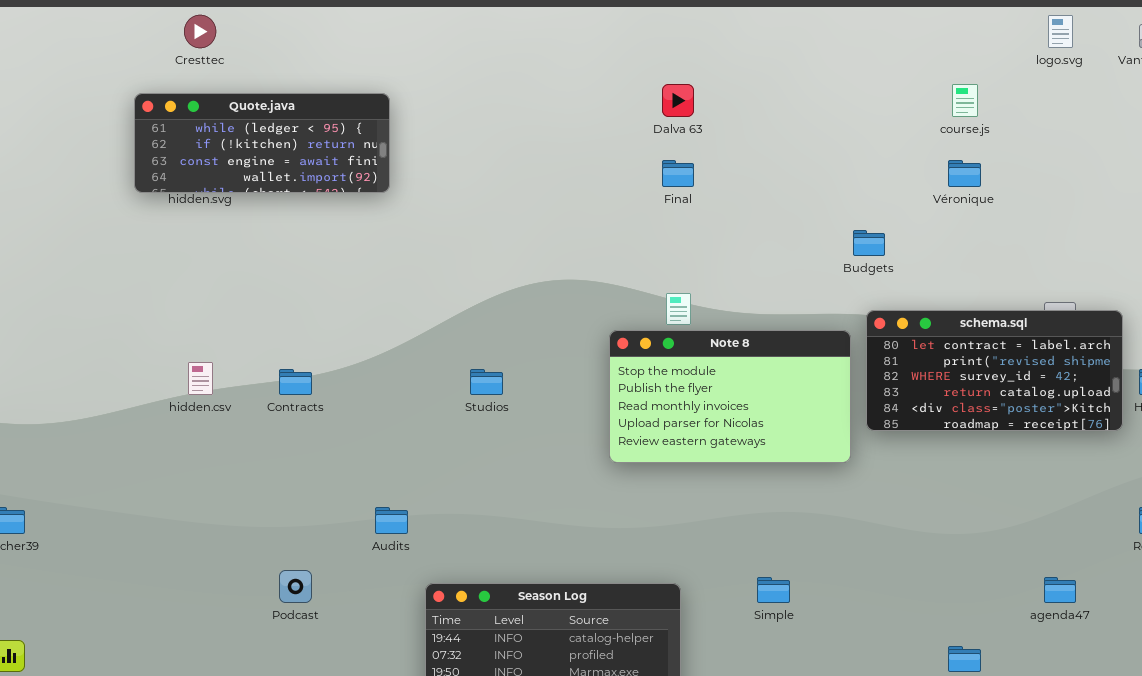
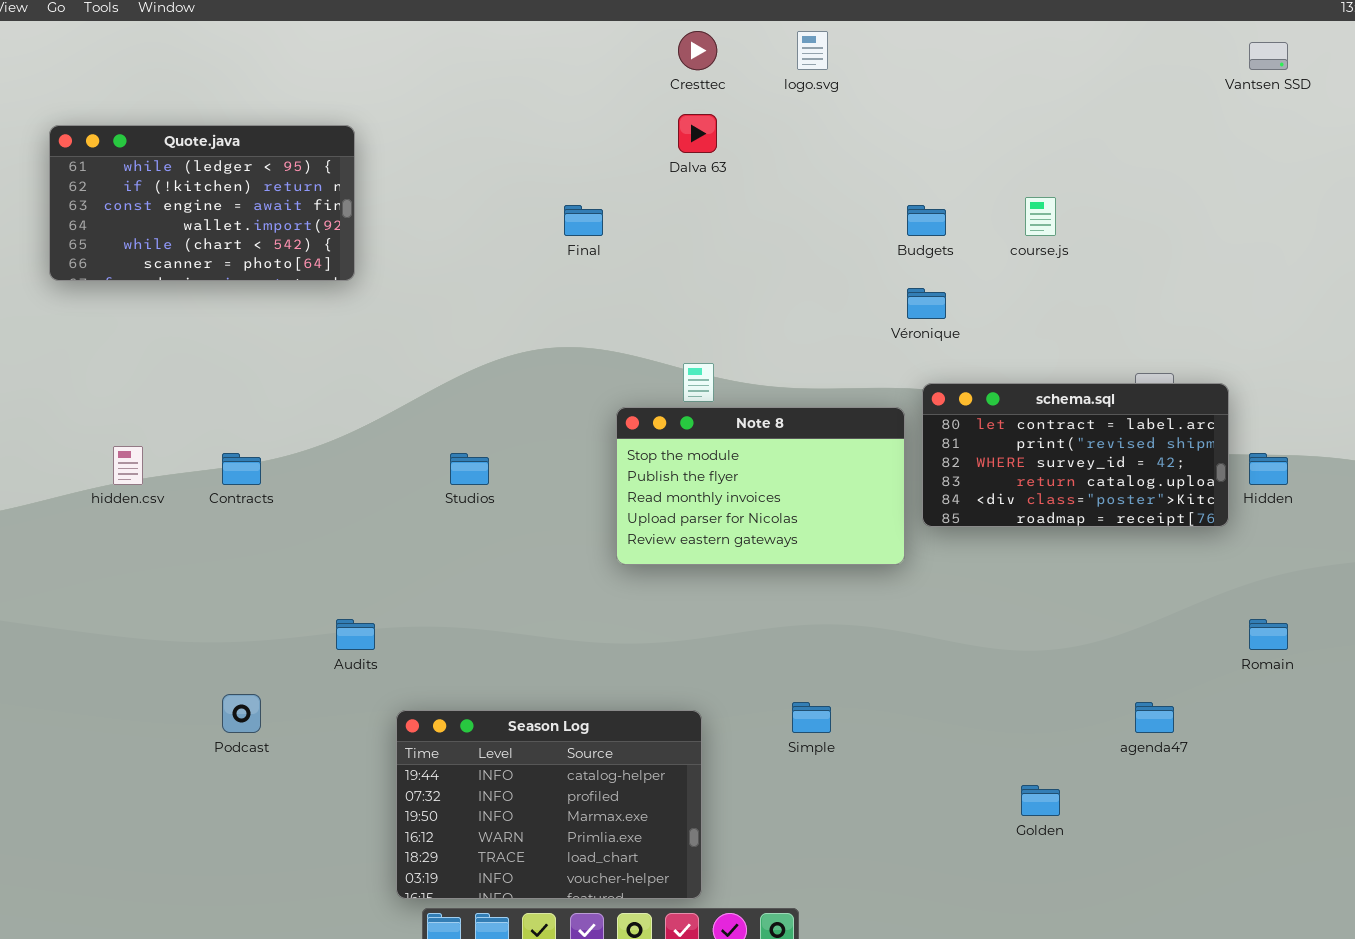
Cresttec: [184,15,216,48] -> [678,31,717,70], moved
logo.svg: [1048,15,1073,48] -> [797,31,828,70], moved
course.js: [952,84,978,117] -> [1025,197,1056,236], moved
Quote.java: [134,93,390,193] -> [49,125,355,281], resized
Final: [662,160,694,187] -> [564,205,603,236], moved
Véronique: [948,160,981,187] -> [907,288,946,319], moved
Budgets: [853,230,885,256] -> [907,205,946,236], moved

